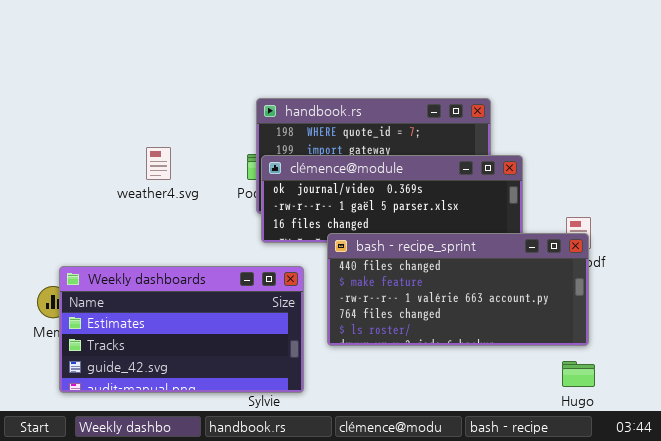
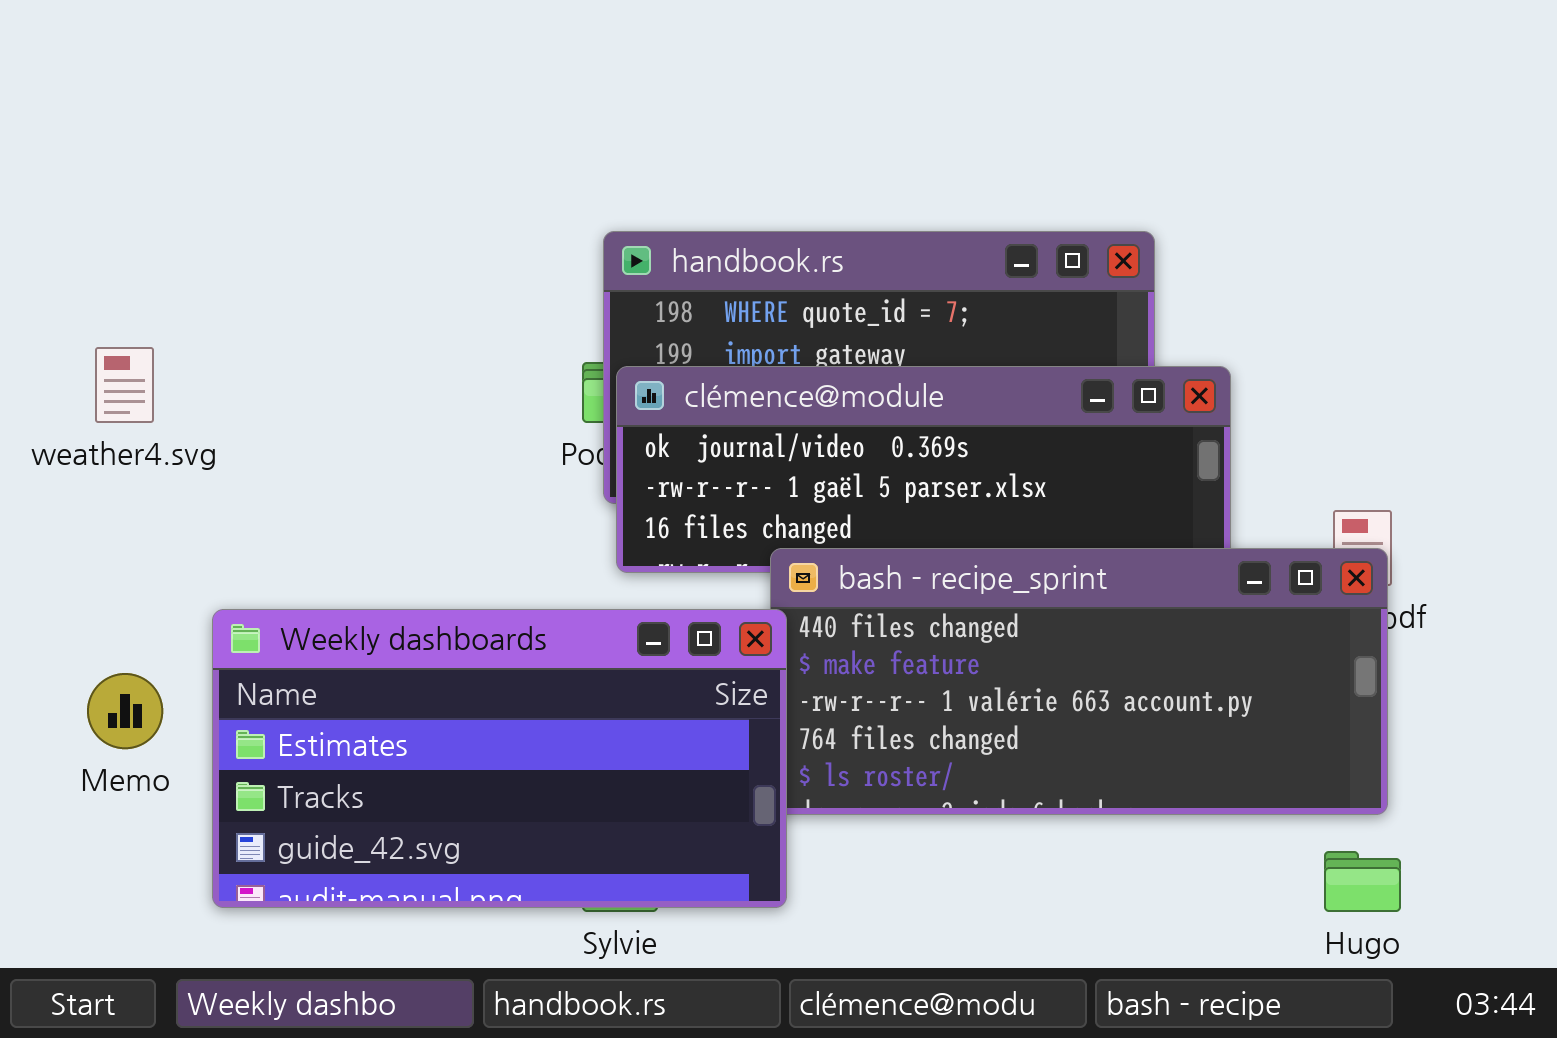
weather4.svg: [146,147,171,180] -> [95,347,154,423], moved
Weekly dashboards: [59,266,304,393] -> [212,609,787,908], moved

